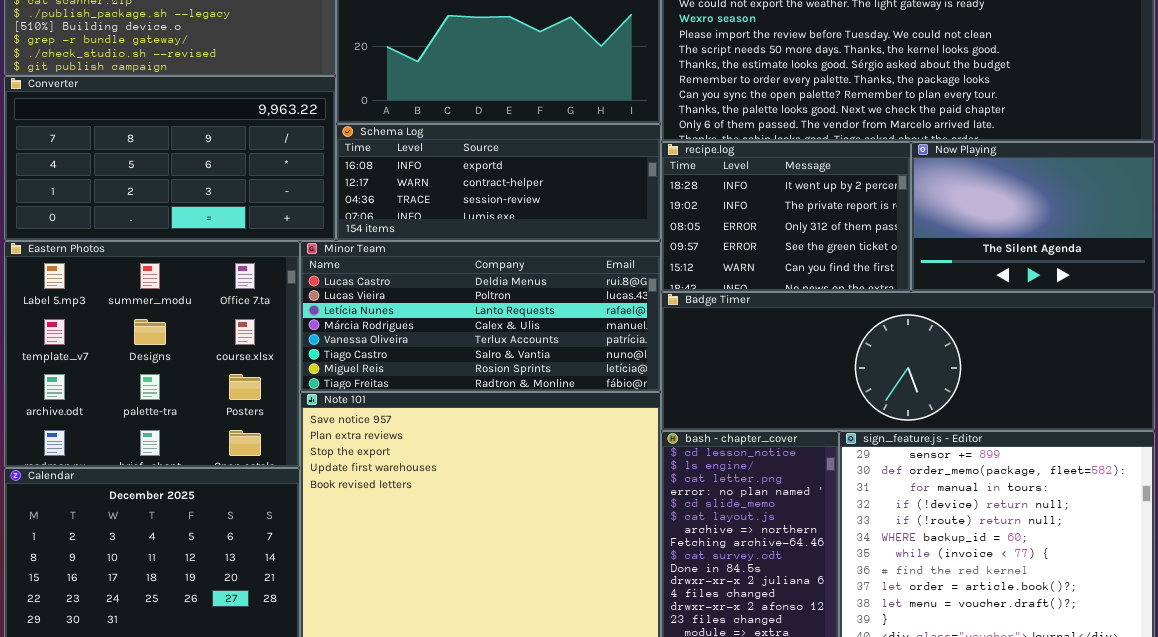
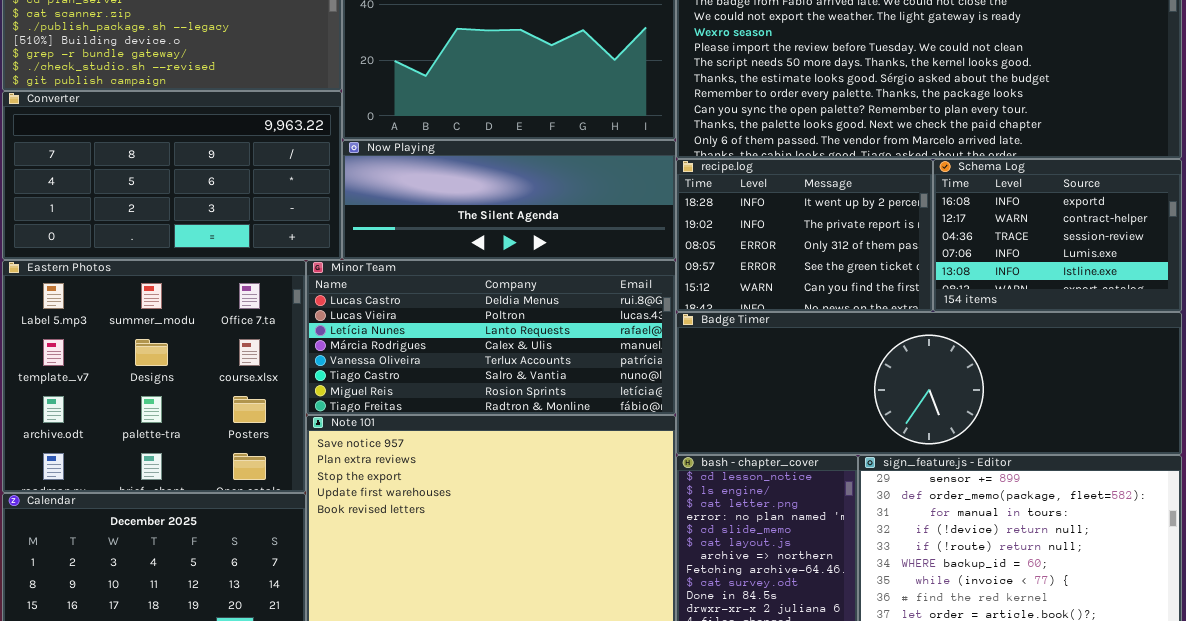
Schema Log: [336,124,661,241] -> [933,159,1182,312], moved, resized
Now Playing: [911,142,1155,292] -> [342,140,676,260], moved, resized

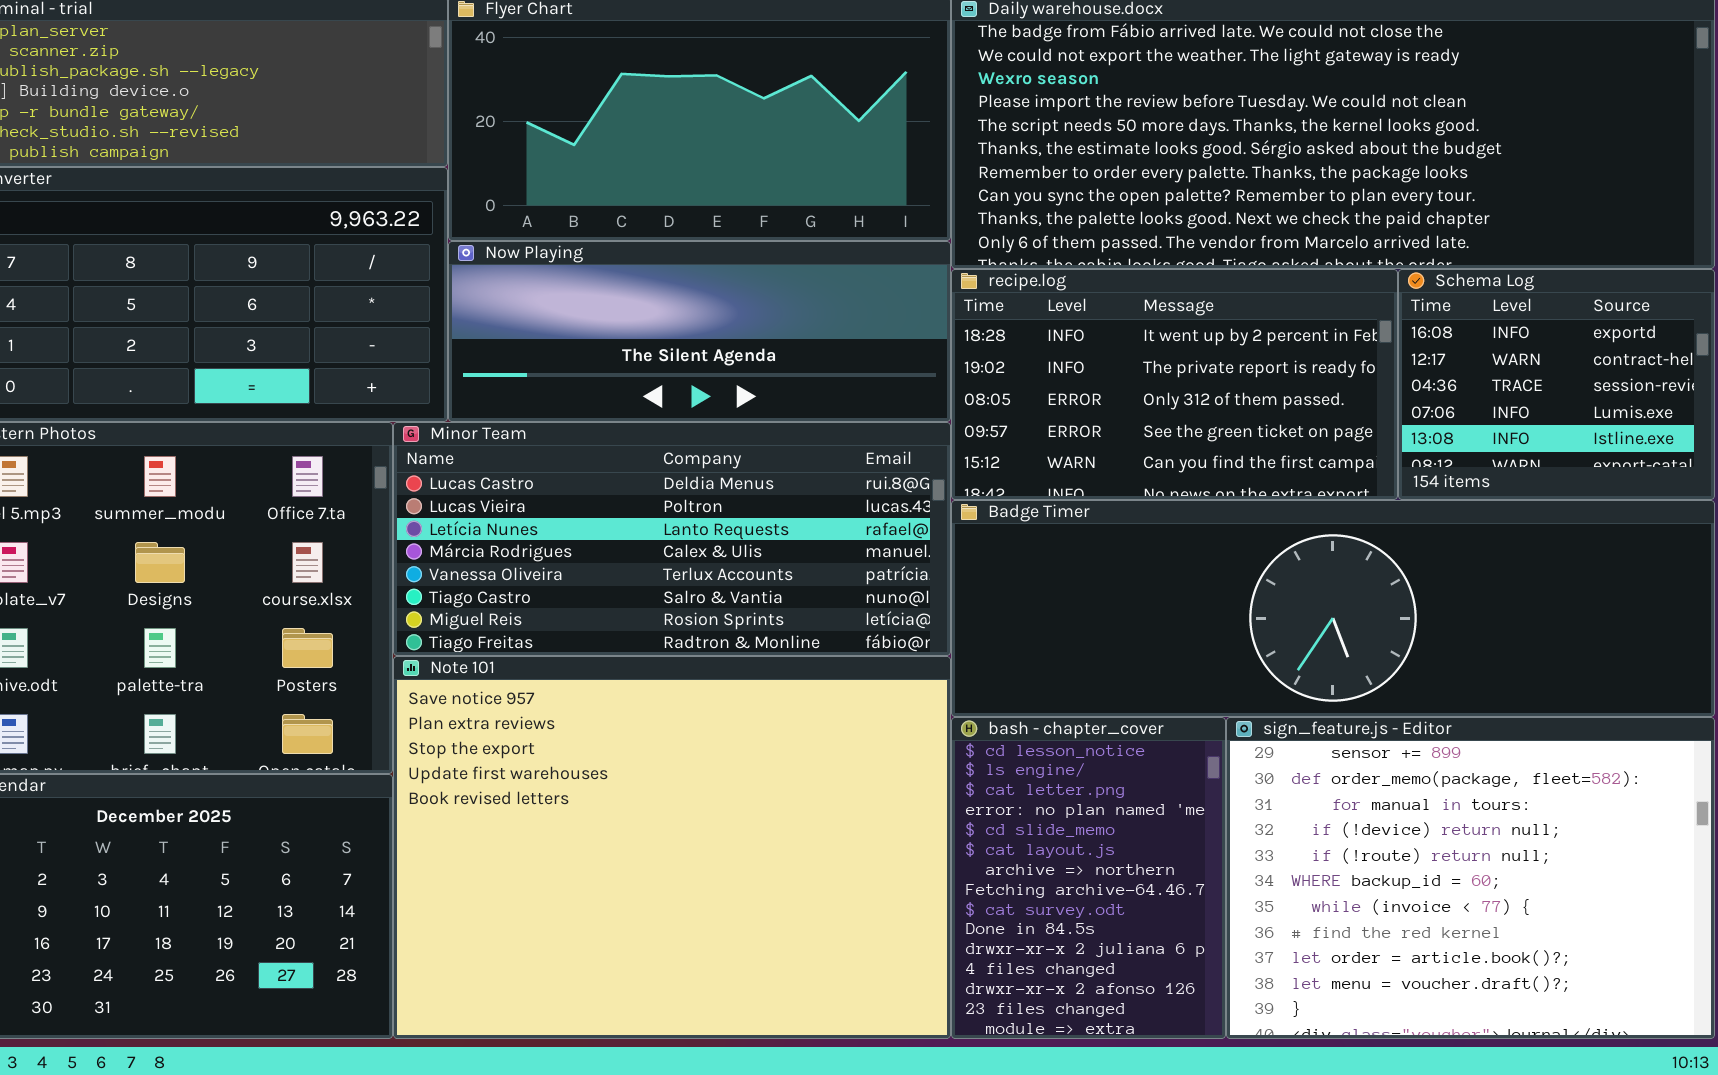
recipe.log: [676,159,933,312] -> [951,269,1398,500], resized
Schema Log: [933,159,1182,312] -> [1398,269,1715,500], resized

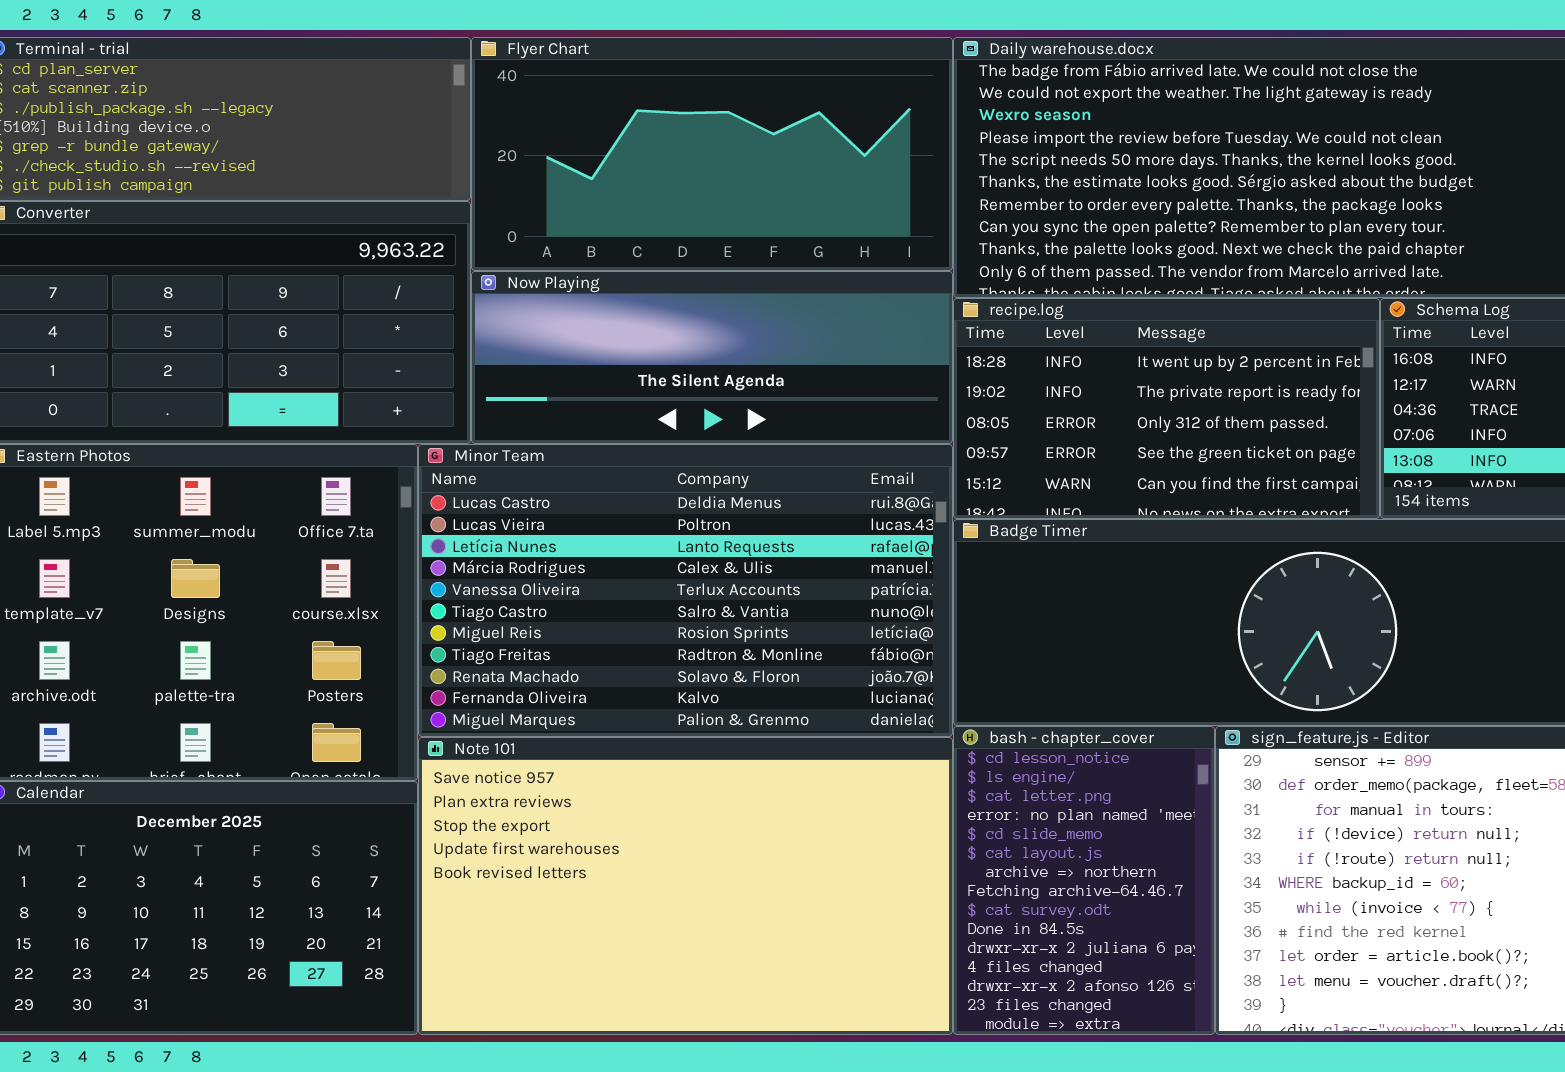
Minor Team: [393,422,951,656] -> [418,444,953,737], resized
Note 101: [393,656,951,1039] -> [418,737,953,1035], resized

